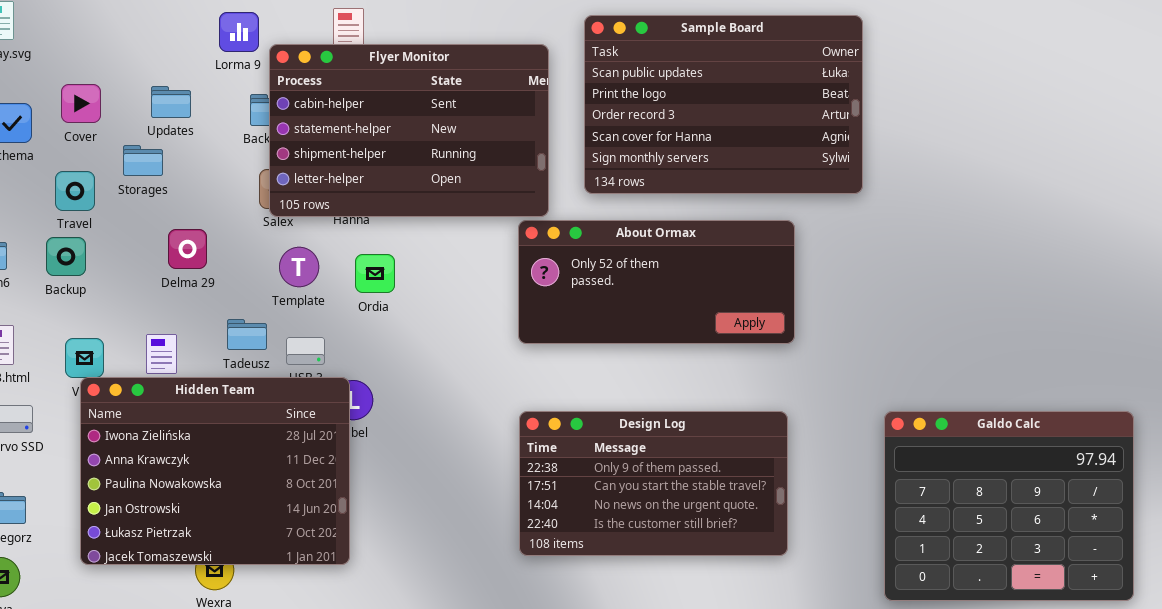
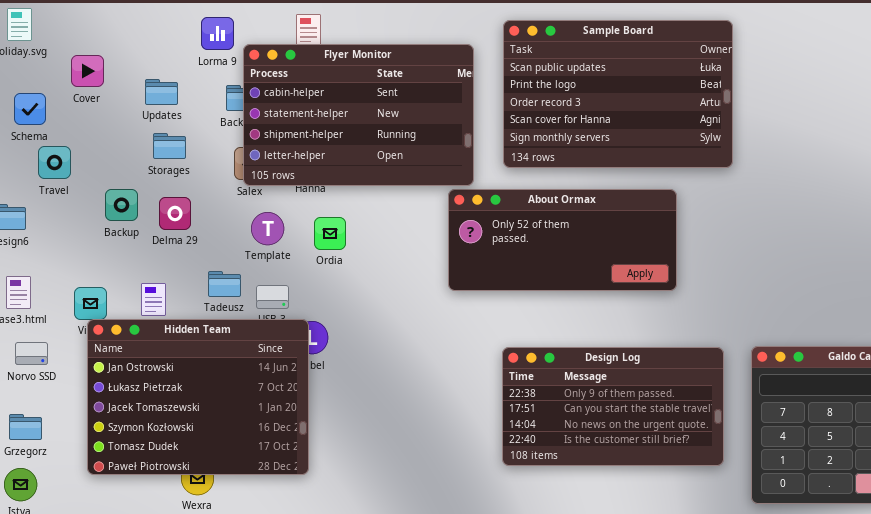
Cover: [61,84,101,123] -> [71,55,104,87], moved
Storages: [123,145,163,176] -> [153,133,186,159], moved
Travel: [55,171,95,211] -> [38,146,71,179], moved
Backup: [46,237,86,276] -> [105,189,138,221], moved
Hidden Team: [80,377,350,565] -> [87,319,309,475], scrolled down 3 rows
Design Log: [519,411,788,556] -> [502,347,724,466], moved

